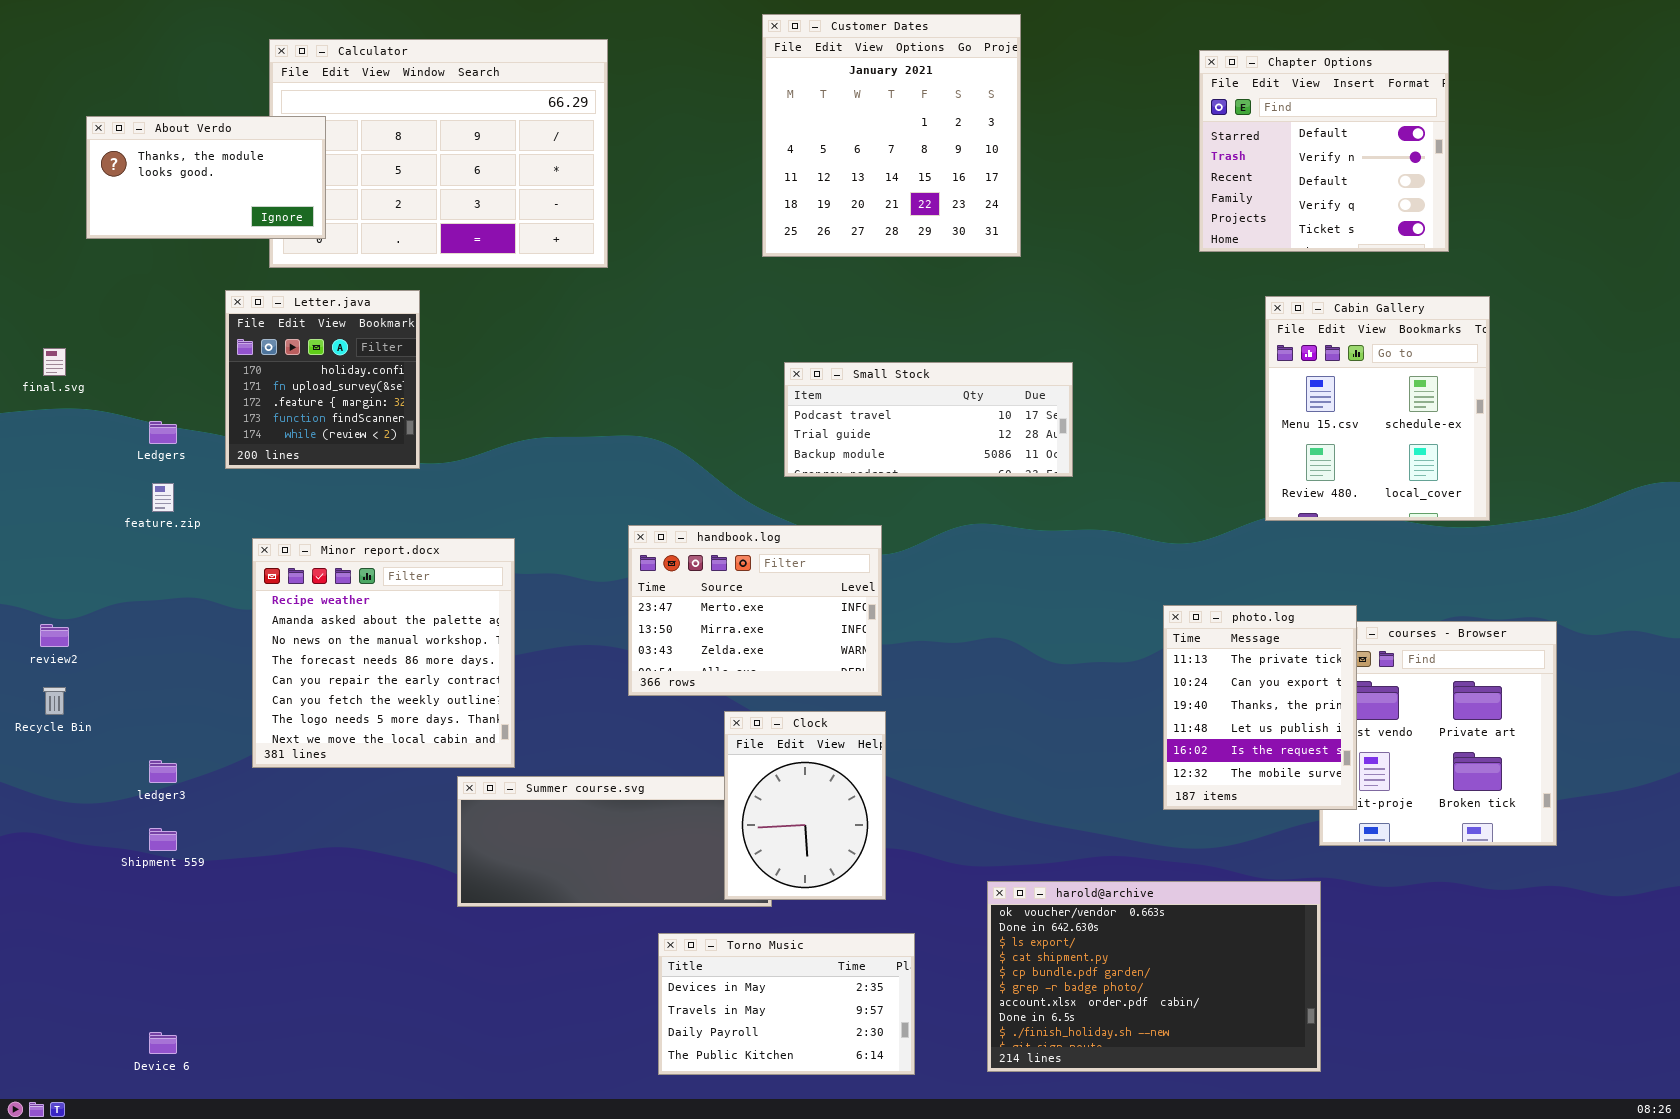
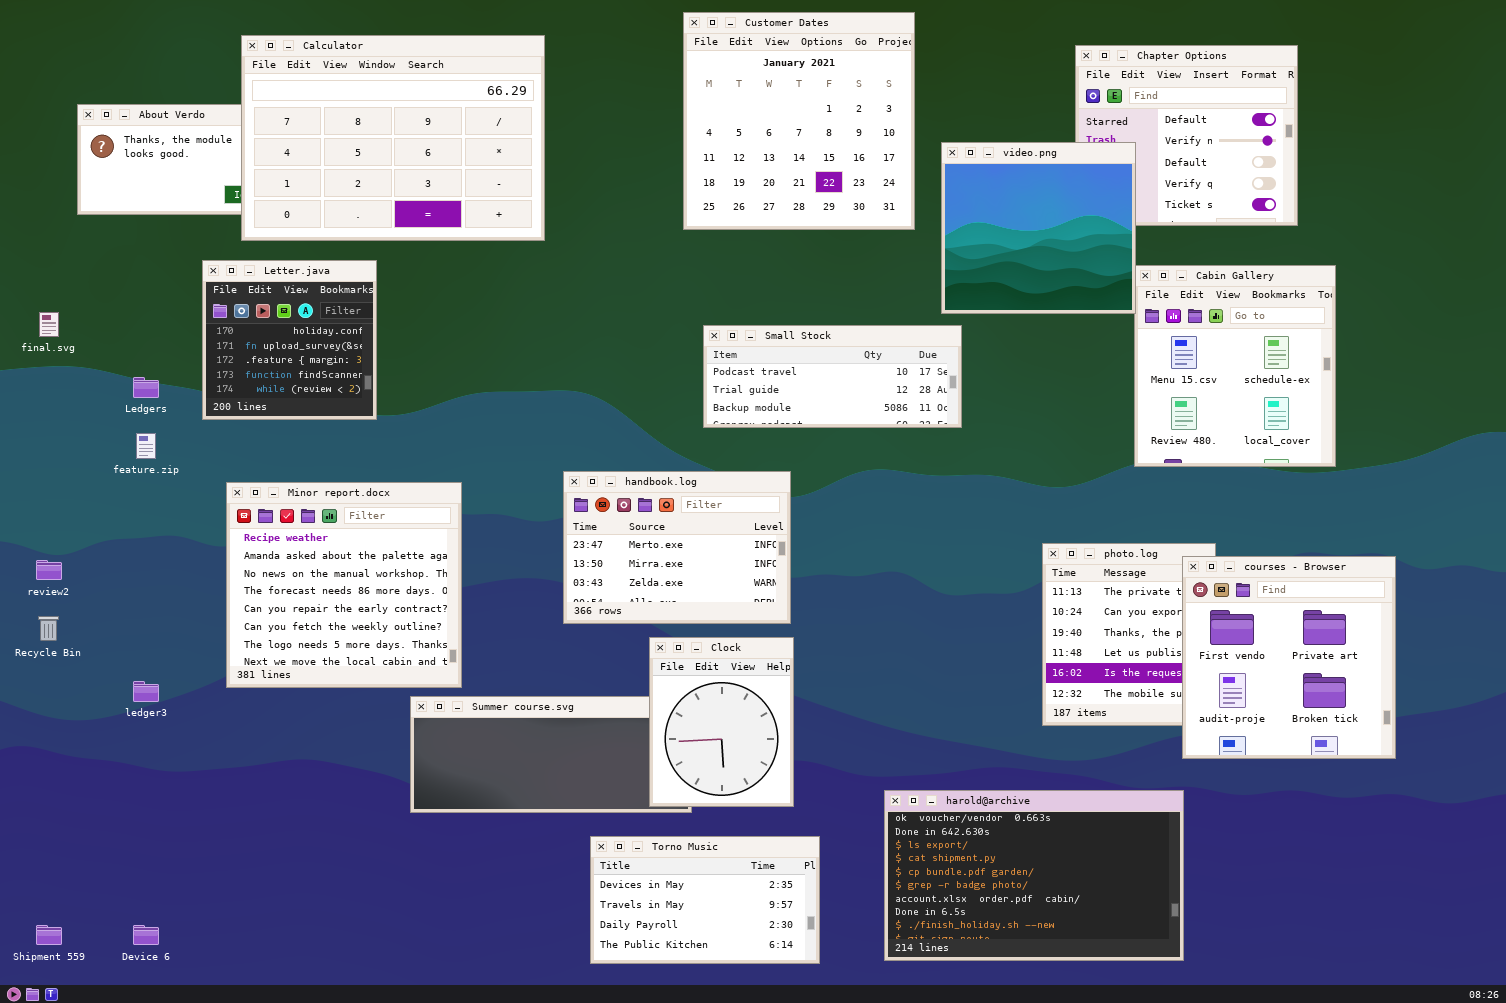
Calculator: [269,39,608,268] -> [241,35,545,241], raised
video.png: none -> [941,142,1136,314], opened
courses - Browser: [1319,621,1557,846] -> [1182,556,1396,759], raised
Shipment 559: [149,828,177,851] -> [36,925,62,945], moved

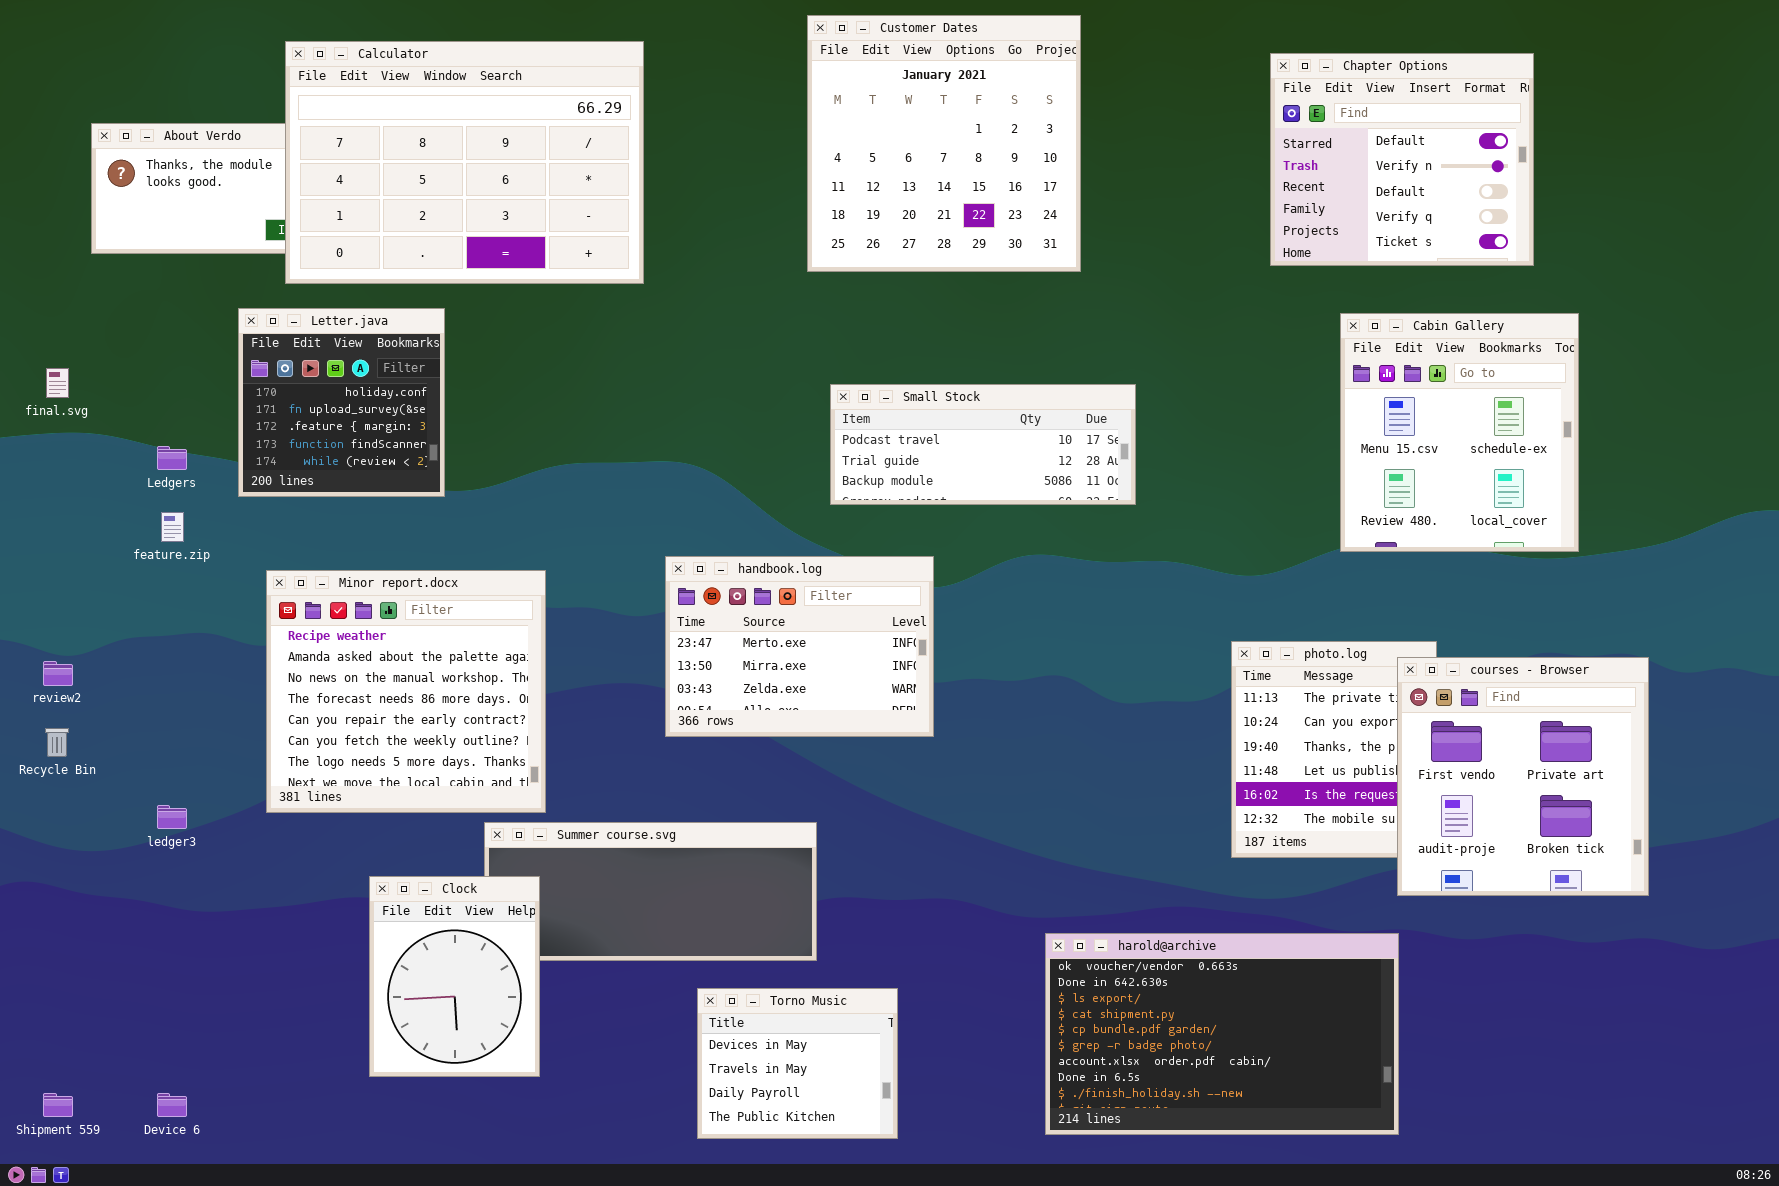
video.png: [941,142,1136,314] -> none, closed
Clock: [649,637,794,807] -> [369,876,540,1077], moved
Torno Music: [590,836,820,964] -> [697,988,898,1139], resized

